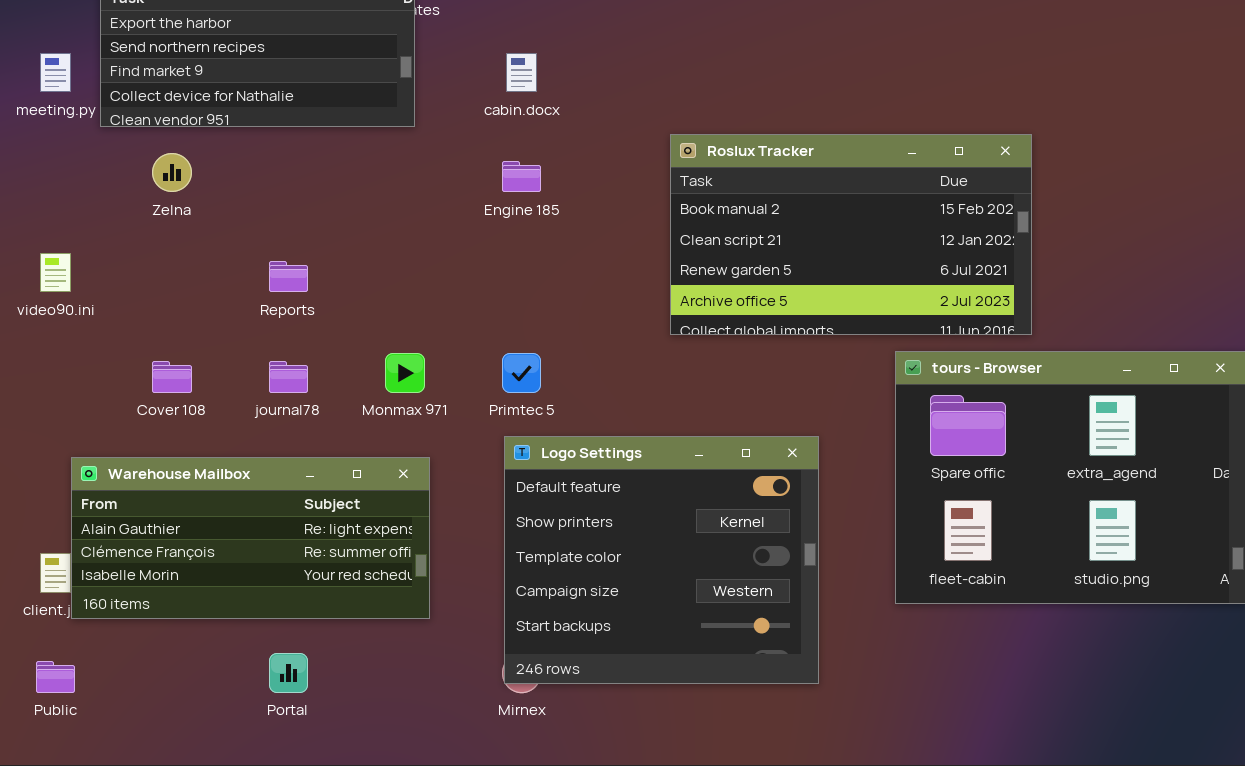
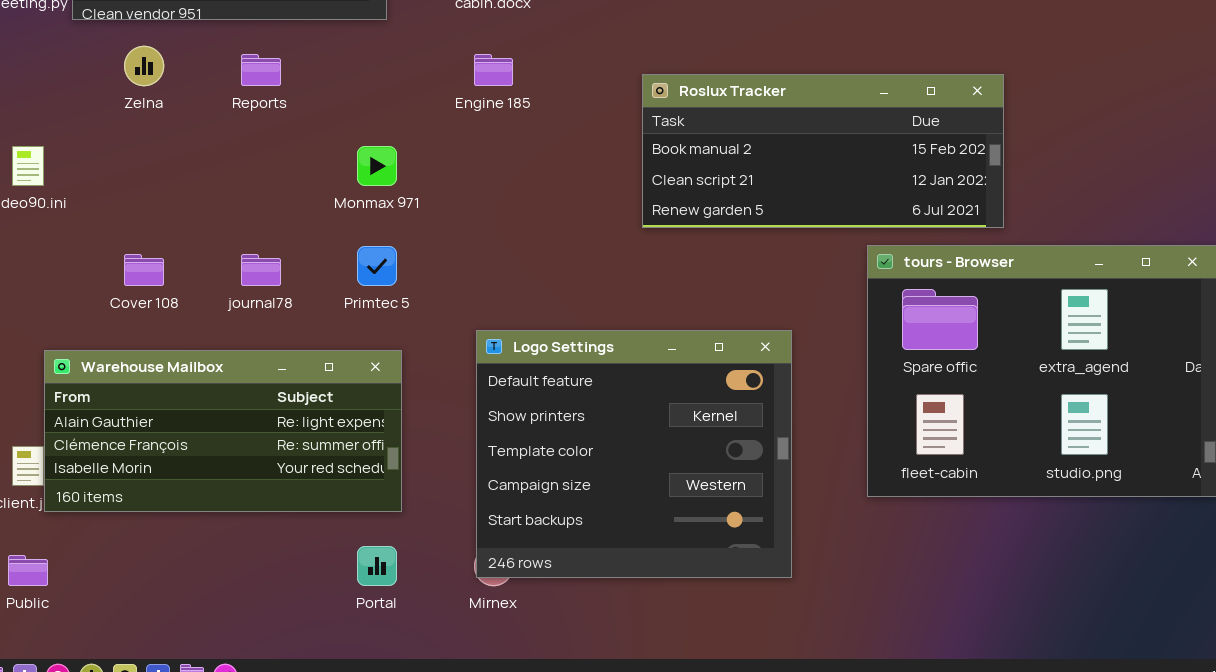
Roslux Tracker: [670,134,1032,335] -> [642,74,1004,228], resized
Reports: [269,261,308,292] -> [241,54,281,86], moved
Monmax 971: [385,353,425,393] -> [357,146,397,186], moved
Primtec 5: [502,353,541,393] -> [357,246,397,286], moved
Portal: [269,653,308,693] -> [357,546,397,586], moved

